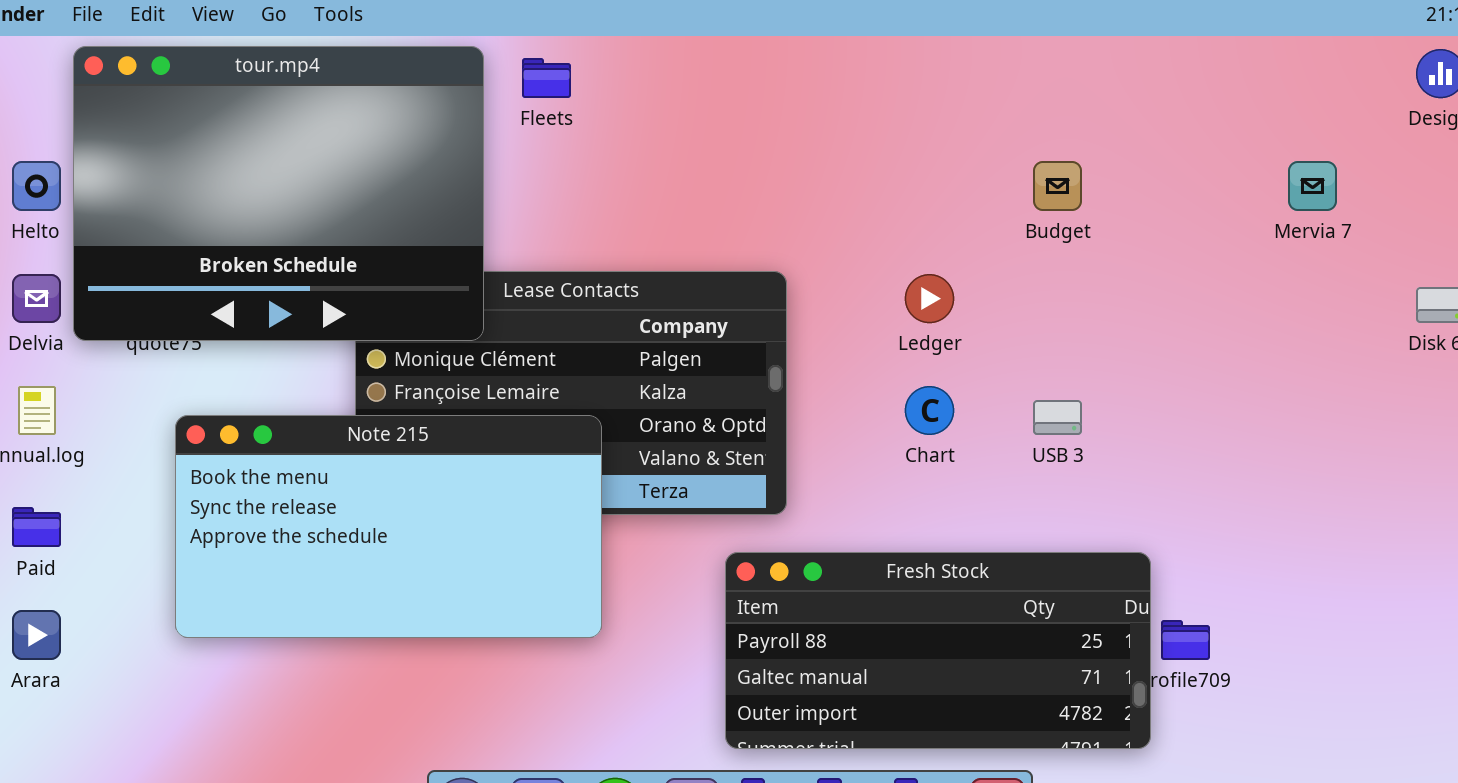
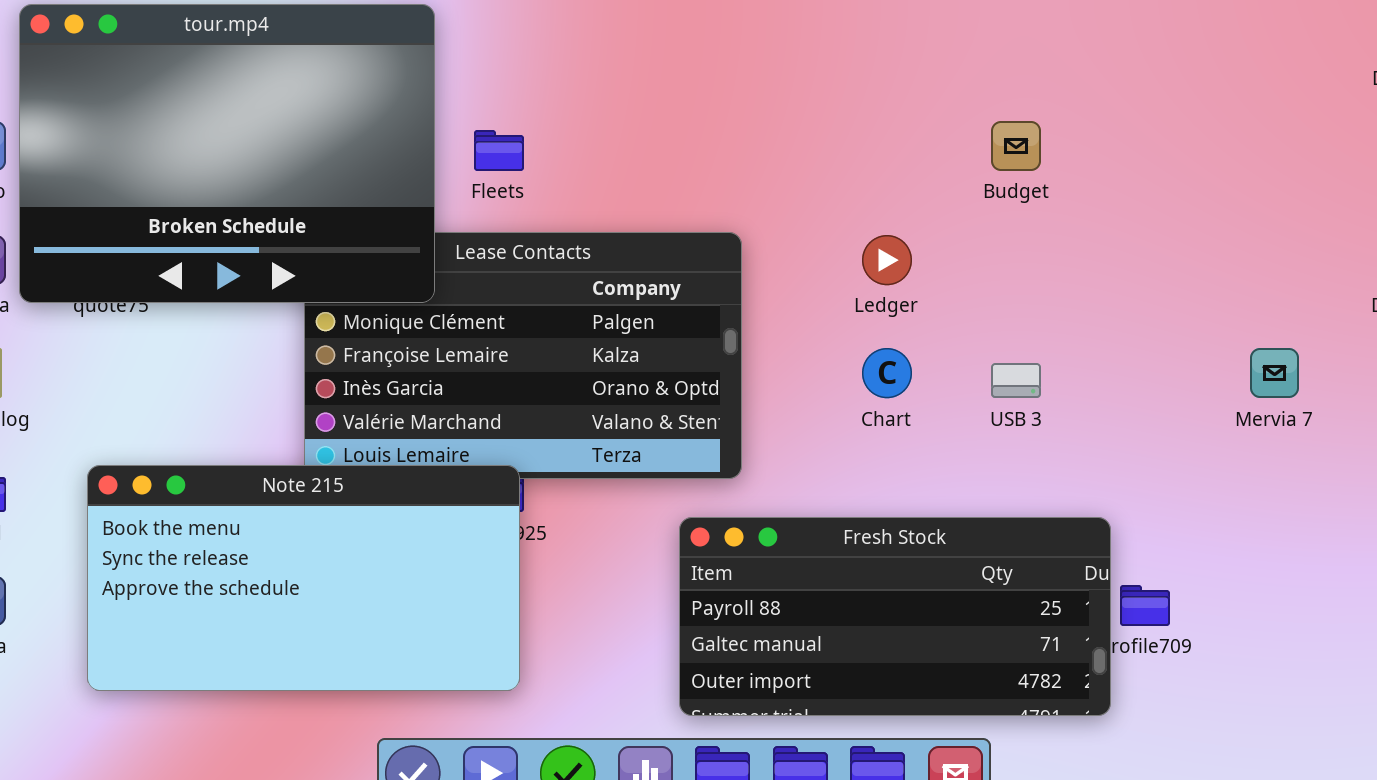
Fleets: [522,58,571,98] -> [474,130,524,171], moved
Mervia 7: [1288,161,1337,211] -> [1250,348,1299,398], moved
Note 215: [175,415,602,638] -> [87,465,520,691], moved

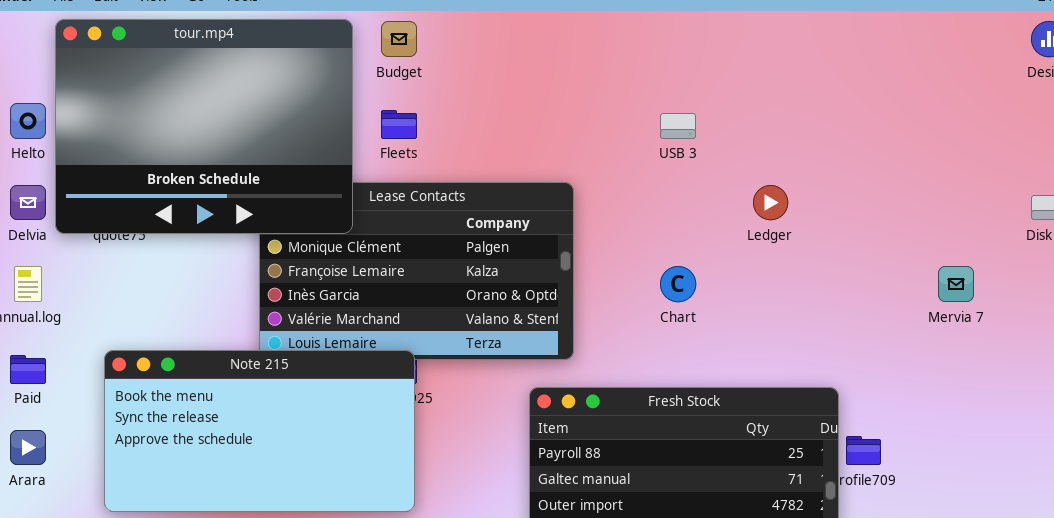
Budget: [991,121,1041,171] -> [381,21,417,57], moved
Ledger: [862,235,912,285] -> [753,185,788,220], moved
USB 3: [991,363,1041,398] -> [660,113,696,139], moved

